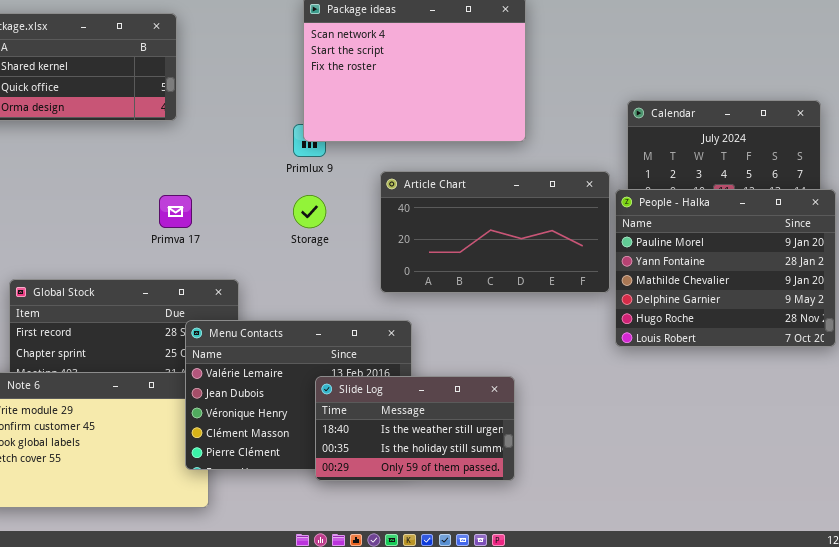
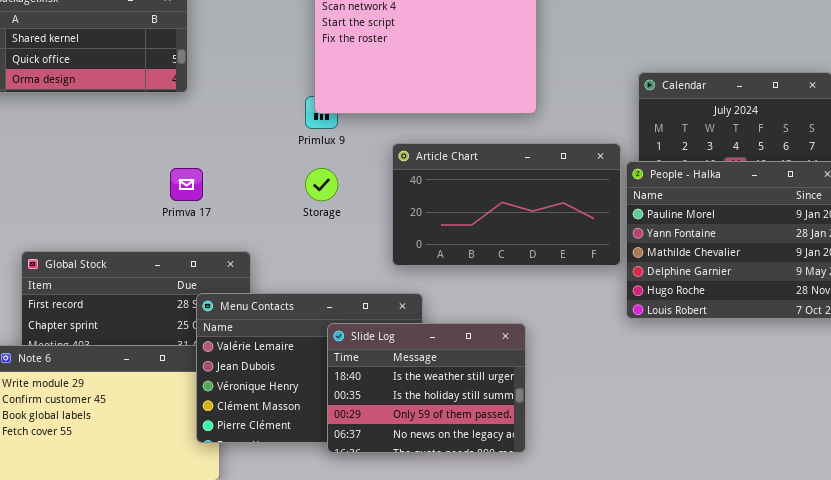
Slide Log: [315,376,515,481] -> [327,323,526,453], resized

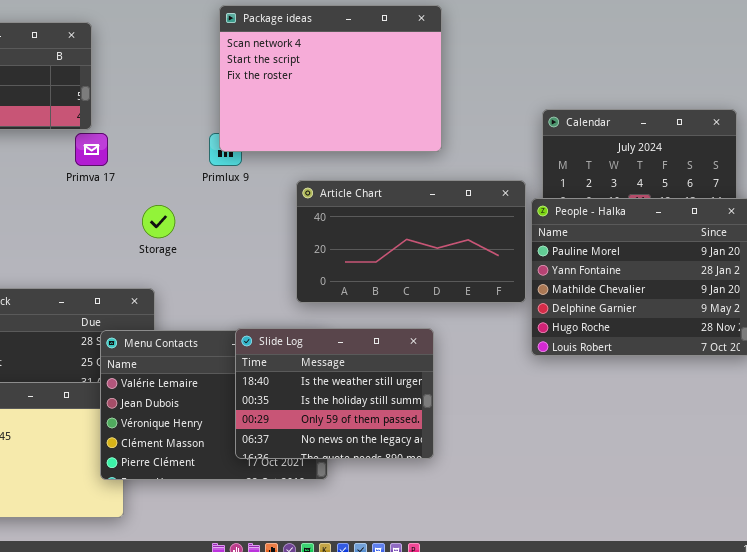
Primva 17: [170,168,203,201] -> [75,133,108,166], moved
Storage: [305,168,338,201] -> [142,205,175,238], moved
Slide Log: [327,323,526,453] -> [235,328,434,459], moved

